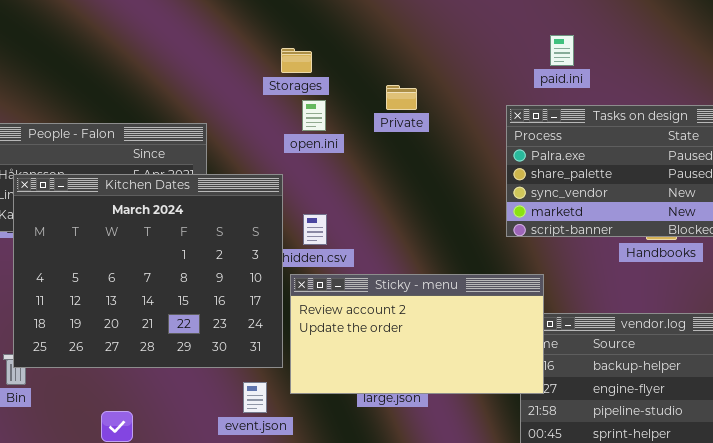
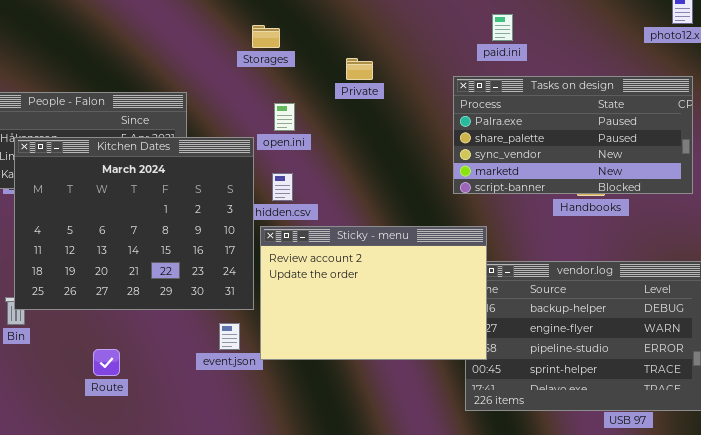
open.ini: [302,100,326,131] -> [274,103,295,131], moved
Sticky - menu: [290,274,544,394] -> [260,226,487,360], resized

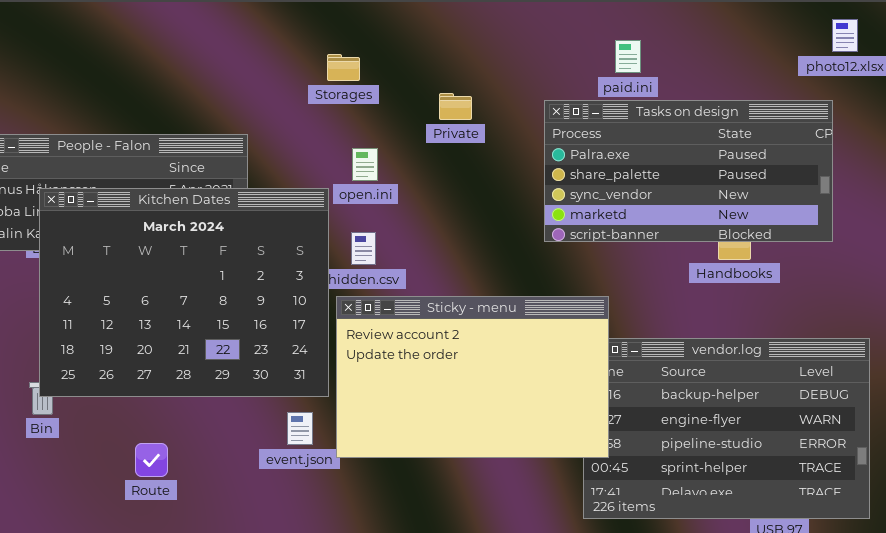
Tasks on design: [453,76,693,194] -> [544,100,833,242], moved

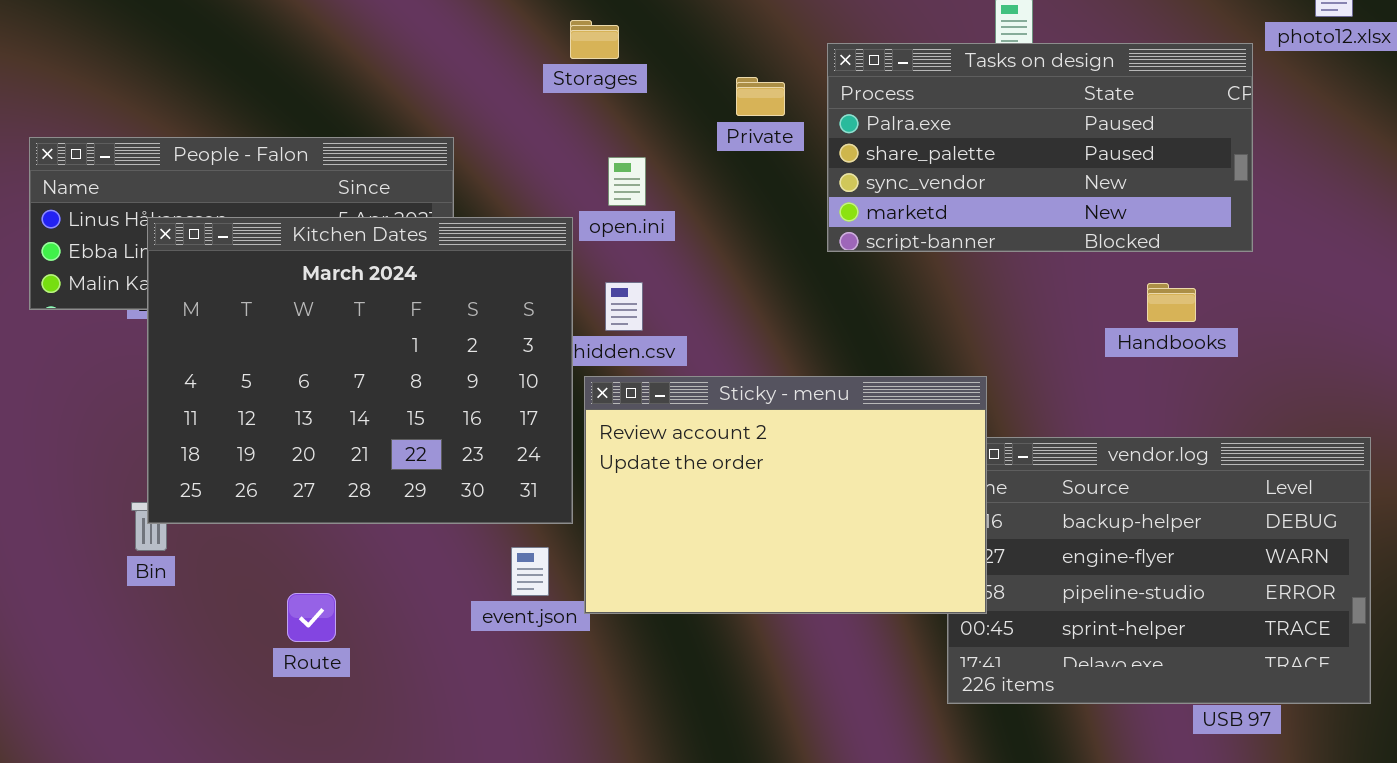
Tasks on design: [544,100,833,242] -> [827,43,1253,252], moved

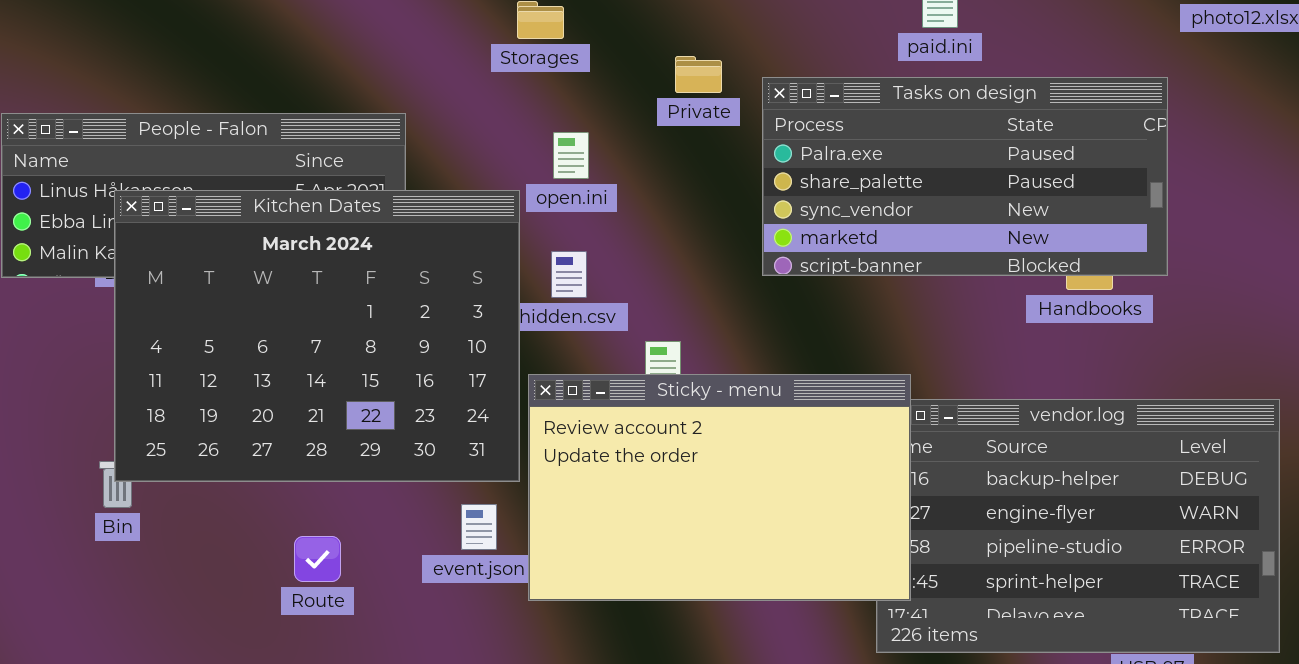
Tasks on design: [827,43,1253,252] -> [762,77,1168,276], moved
Sticky - menu: [584,376,987,614] -> [528,374,911,601], moved
Route: [287,593,336,642] -> [294,536,341,582], moved

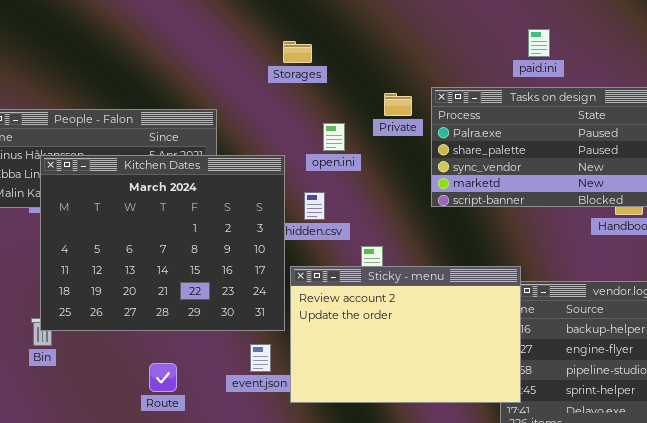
Private: [675,56,722,93] -> [384,93,412,116], moved
open.ini: [553,132,589,179] -> [323,123,345,151], moved

